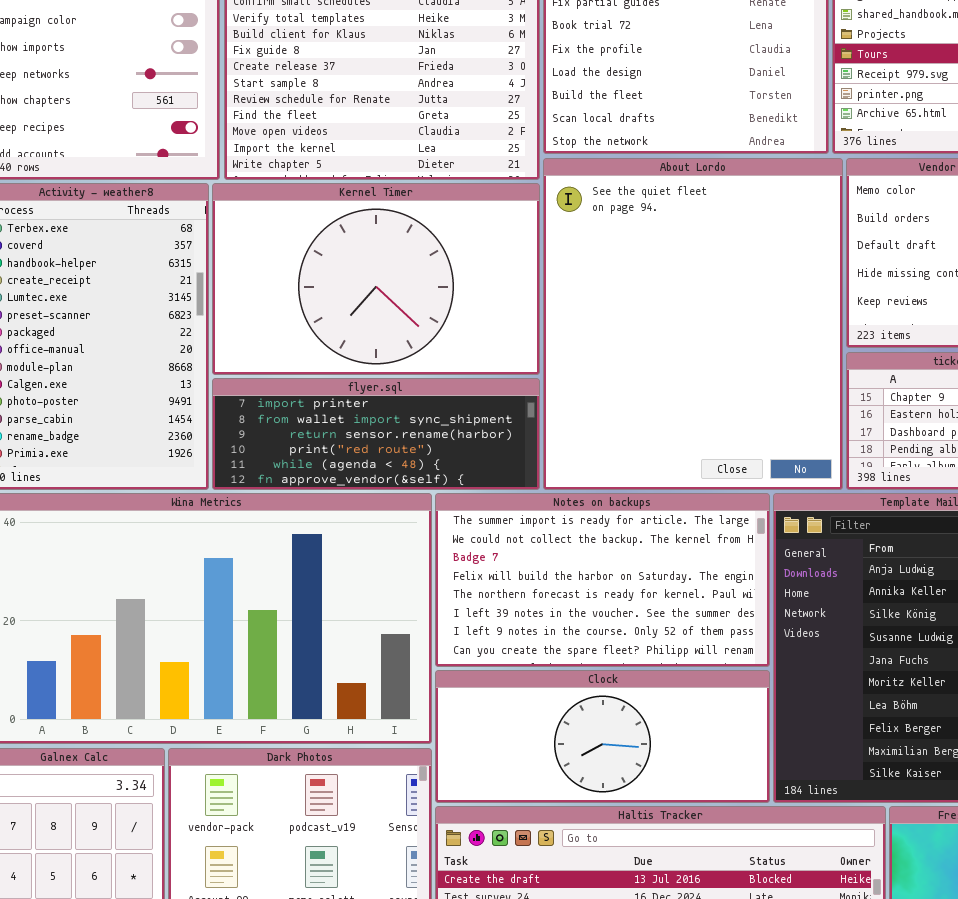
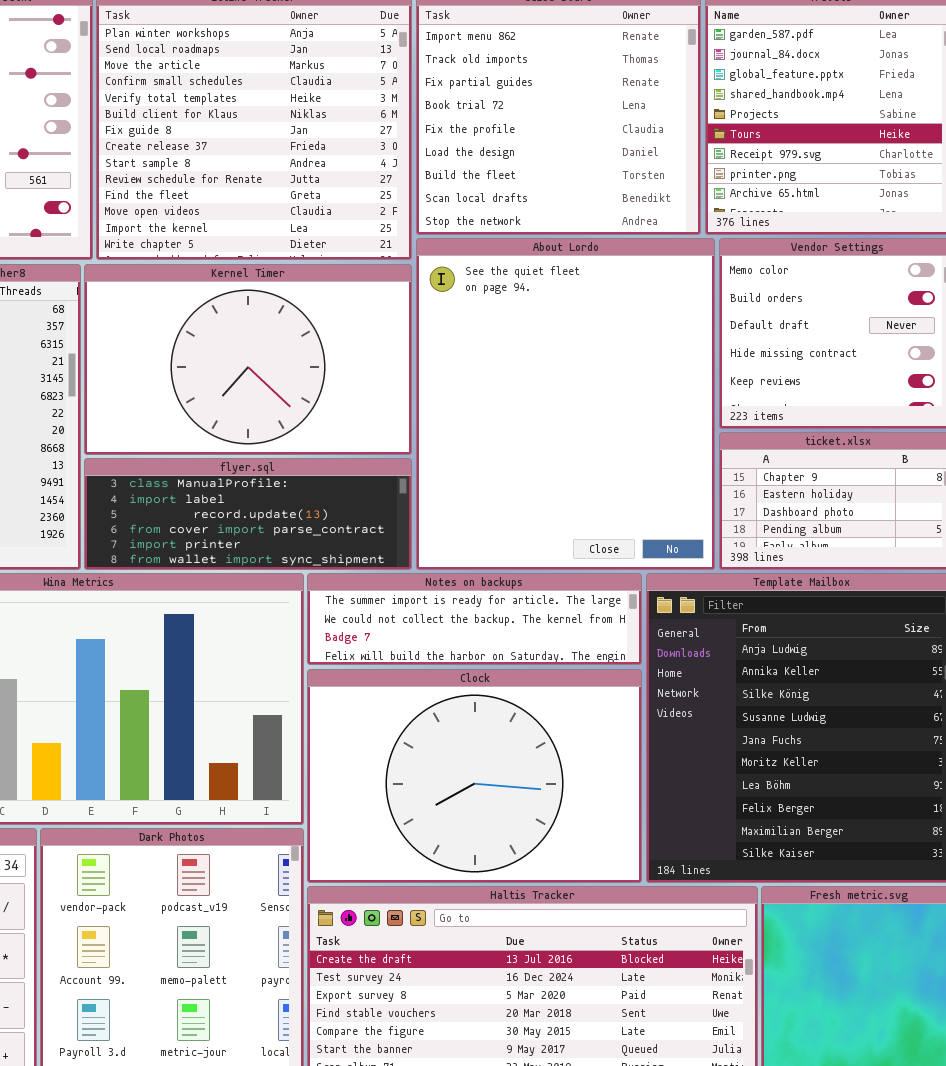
flyer.sql: [212,378,540,490] -> [84,458,412,570], scrolled up 4 rows
Notes on backups: [435,493,770,667] -> [307,573,642,665], resized
Clock: [435,670,770,803] -> [307,669,642,883], resized

